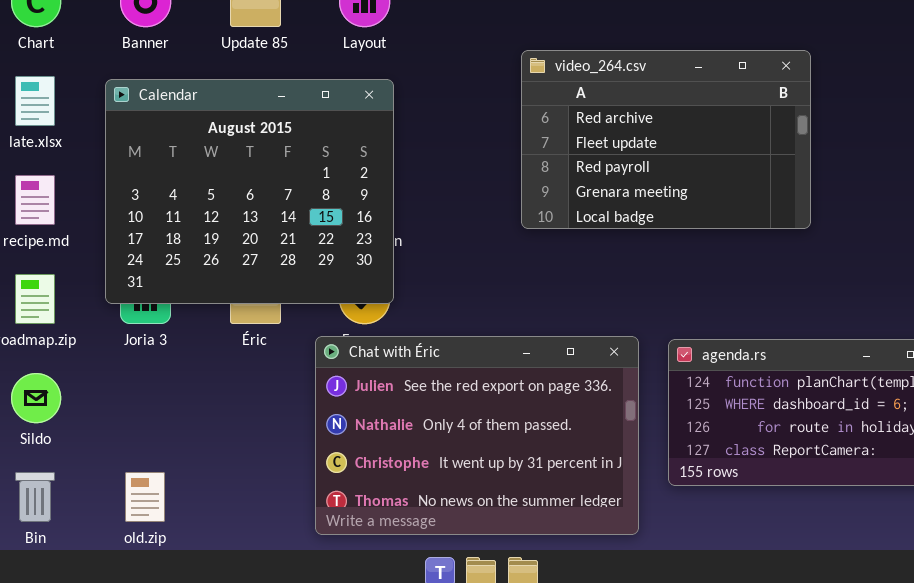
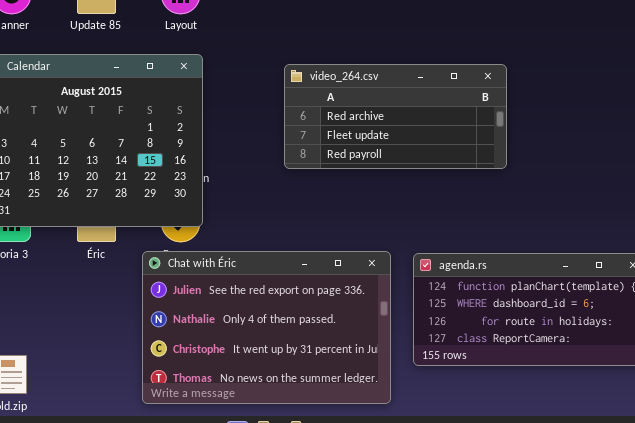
video_264.csv: [521,50,811,229] -> [284,64,507,169], moved, resized

